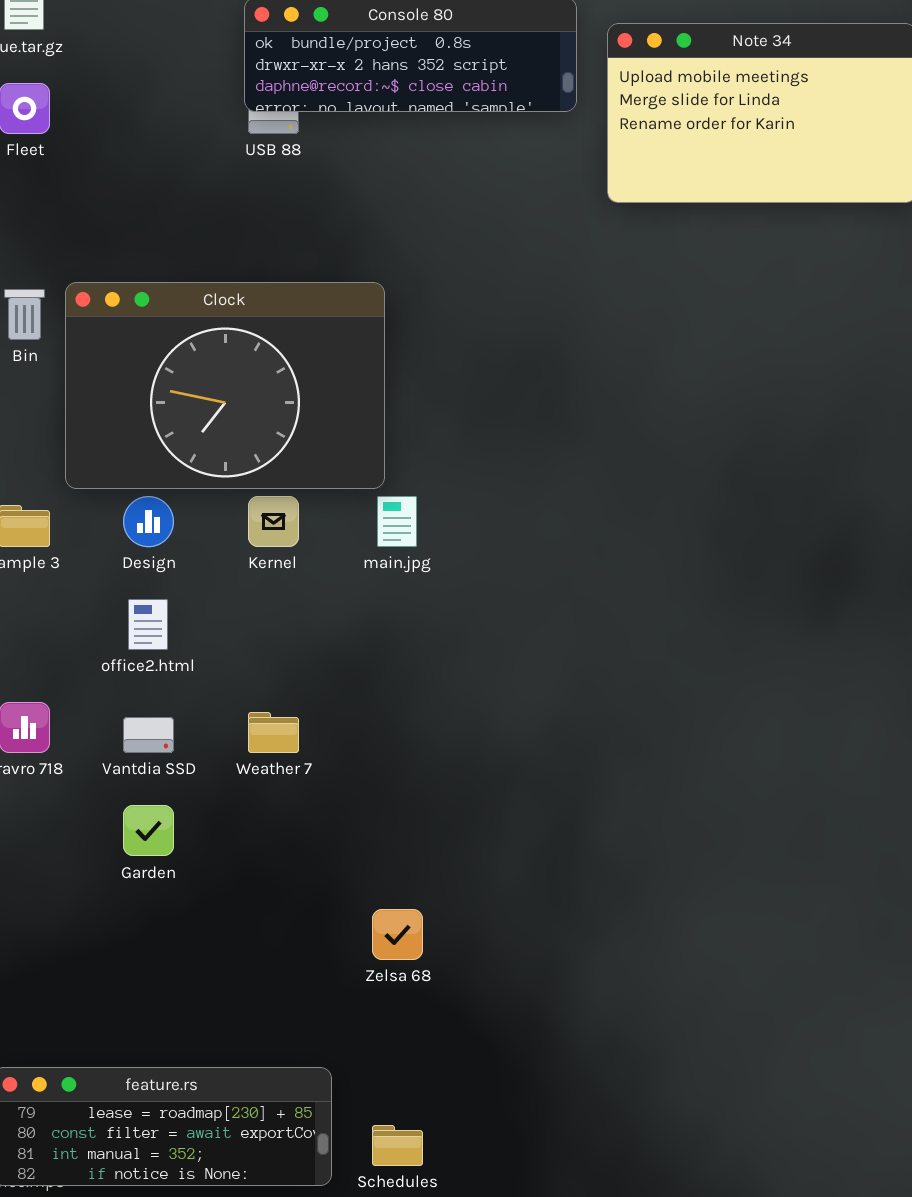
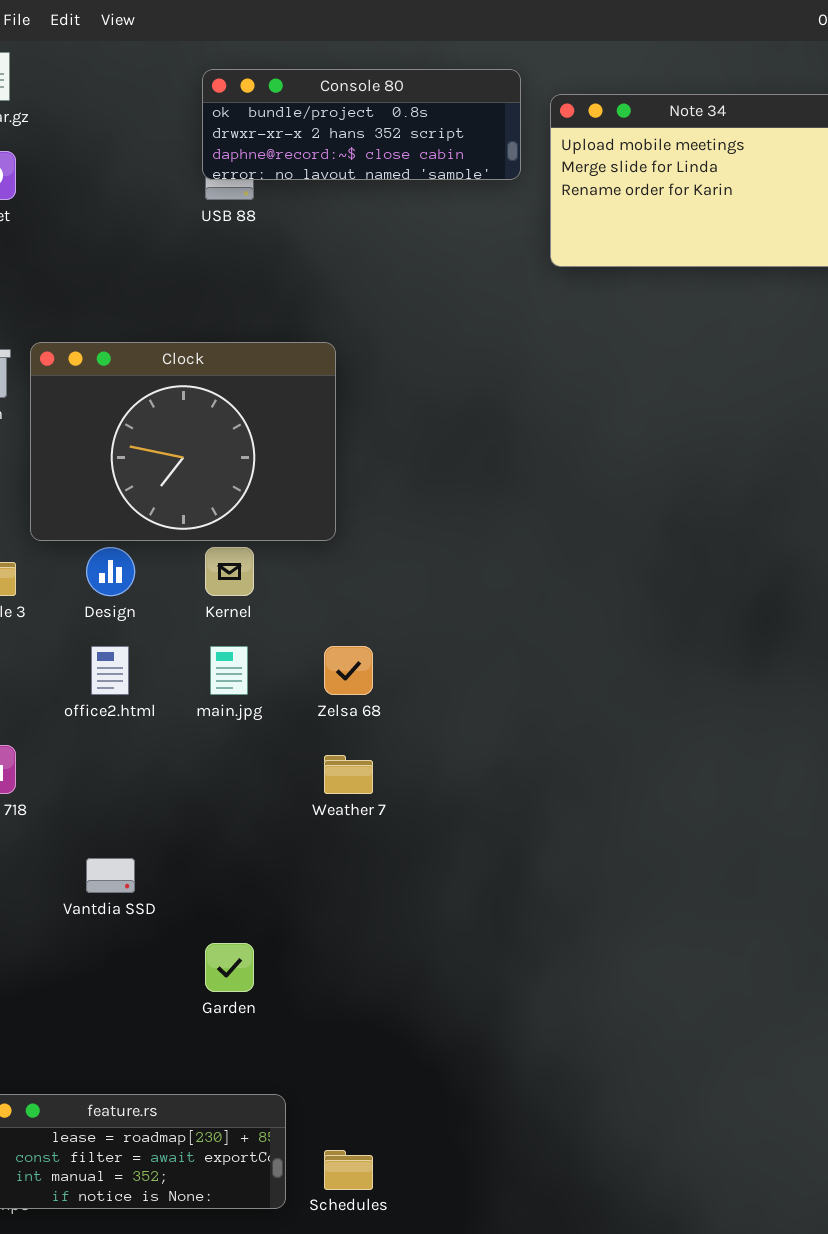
main.jpg: [377,496,417,547] -> [210,646,248,695], moved
Weather 7: [248,712,299,753] -> [324,755,373,794], moved
Vantdia SSD: [123,717,174,753] -> [86,858,135,893], moved
Garden: [123,805,174,856] -> [205,943,254,992], moved
Zelsa 68: [372,909,423,960] -> [324,646,373,695], moved

